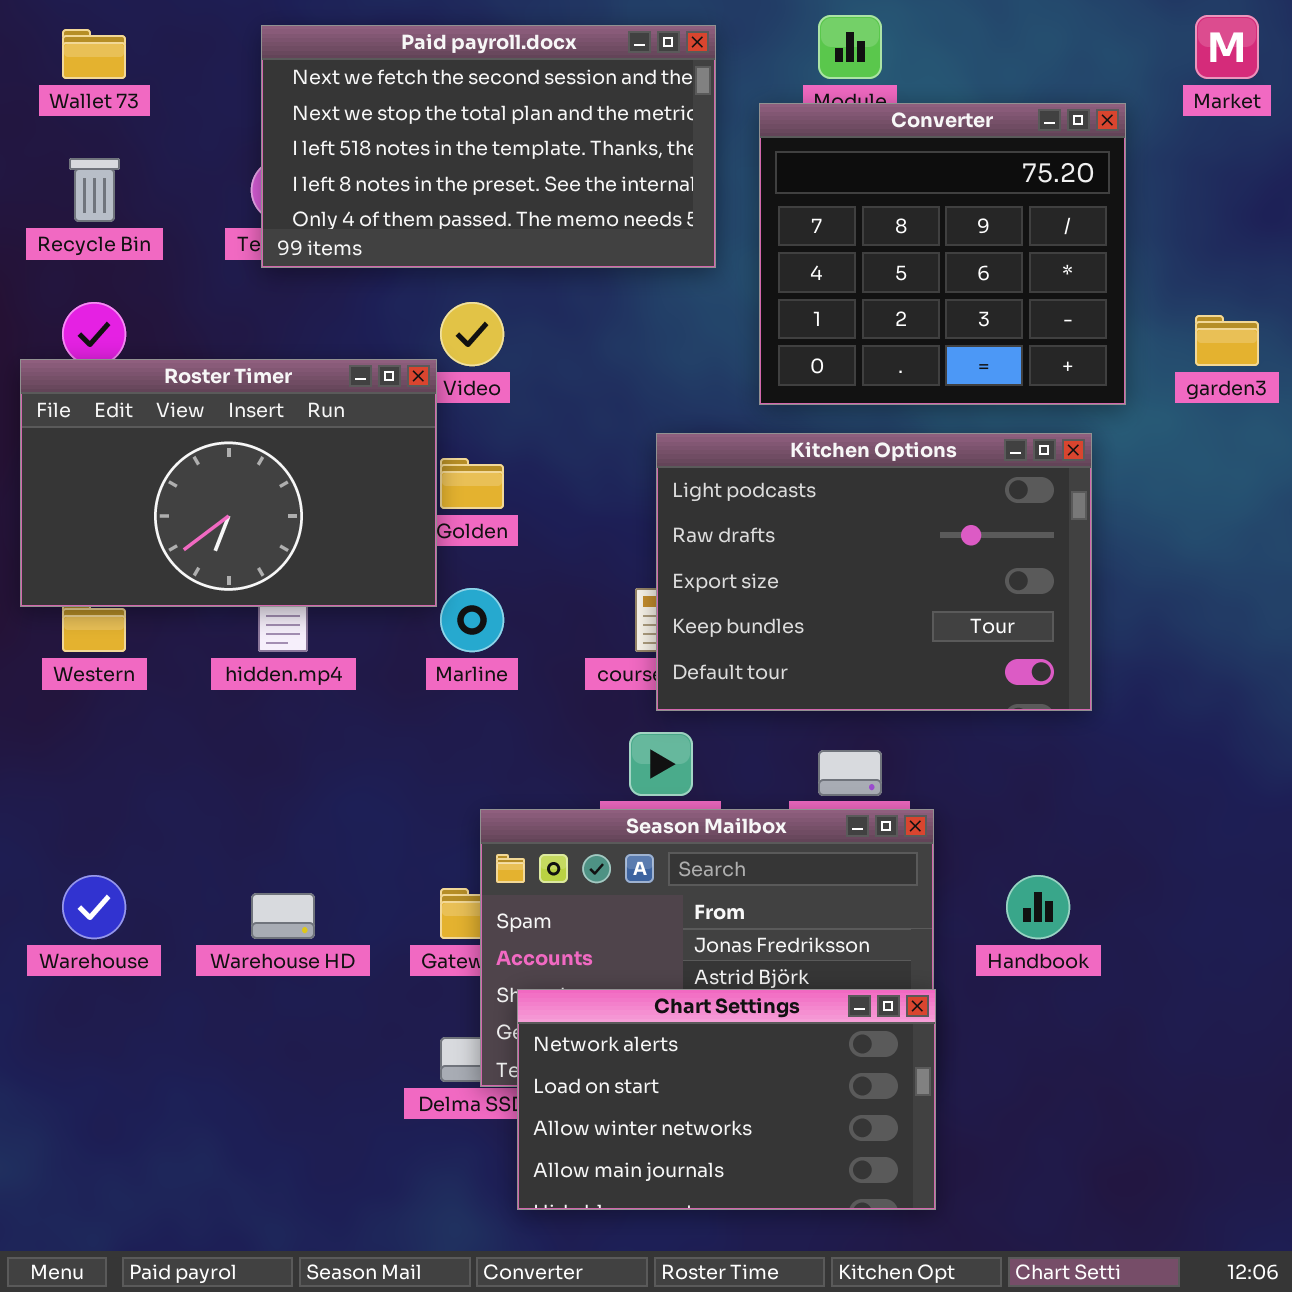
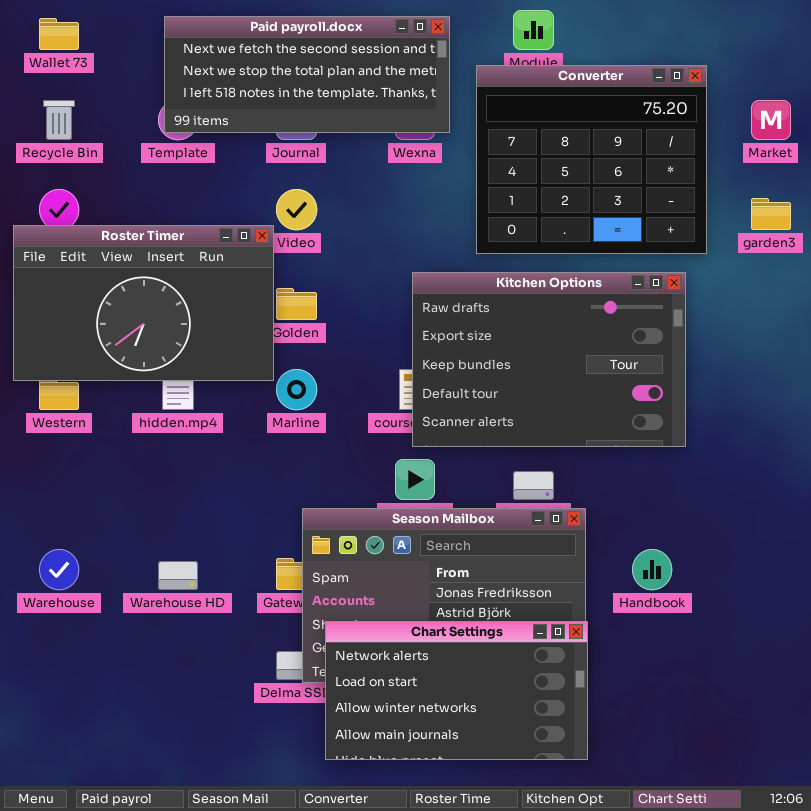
Market: [1195,15,1259,79] -> [751,100,791,140], moved
Paid payroll.docx: [261,25,716,268] -> [164,16,450,133], resized
Kitchen Options: [656,433,1092,711] -> [412,272,686,447], scrolled down 1 row

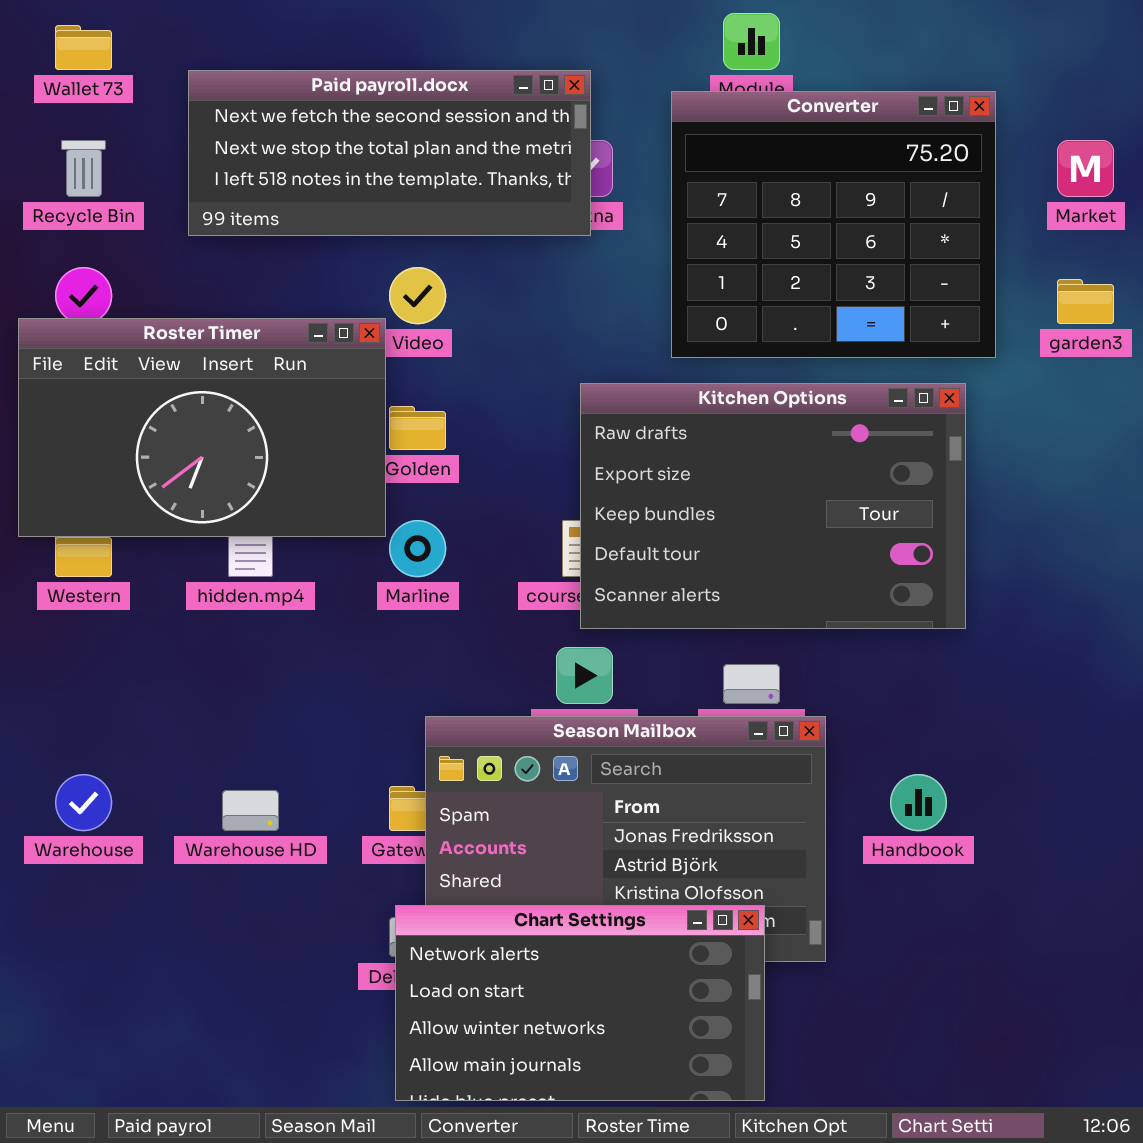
Paid payroll.docx: [164,16,450,133] -> [188,70,591,236], moved
Chart Settings: [325,621,588,760] -> [395,905,765,1101], moved

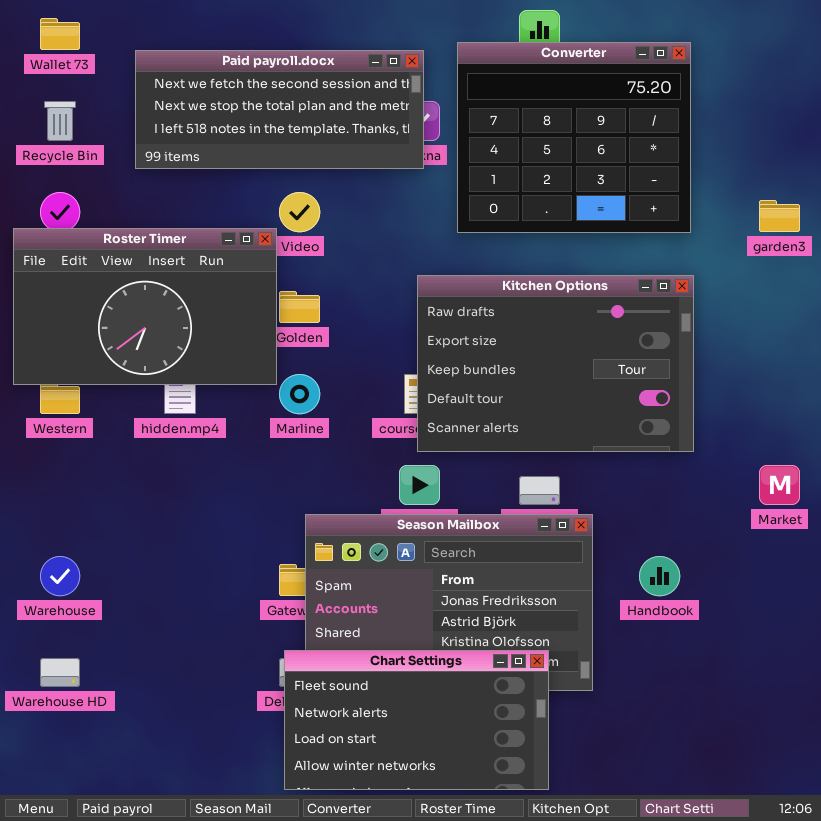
Converter: [671,91,996,358] -> [457,42,691,233], moved
Market: [1057,140,1114,197] -> [759,465,800,505], moved
Warehouse HD: [222,790,279,831] -> [40,658,80,687], moved
Chart Settings: [395,905,765,1101] -> [284,650,549,790], scrolled up 1 row

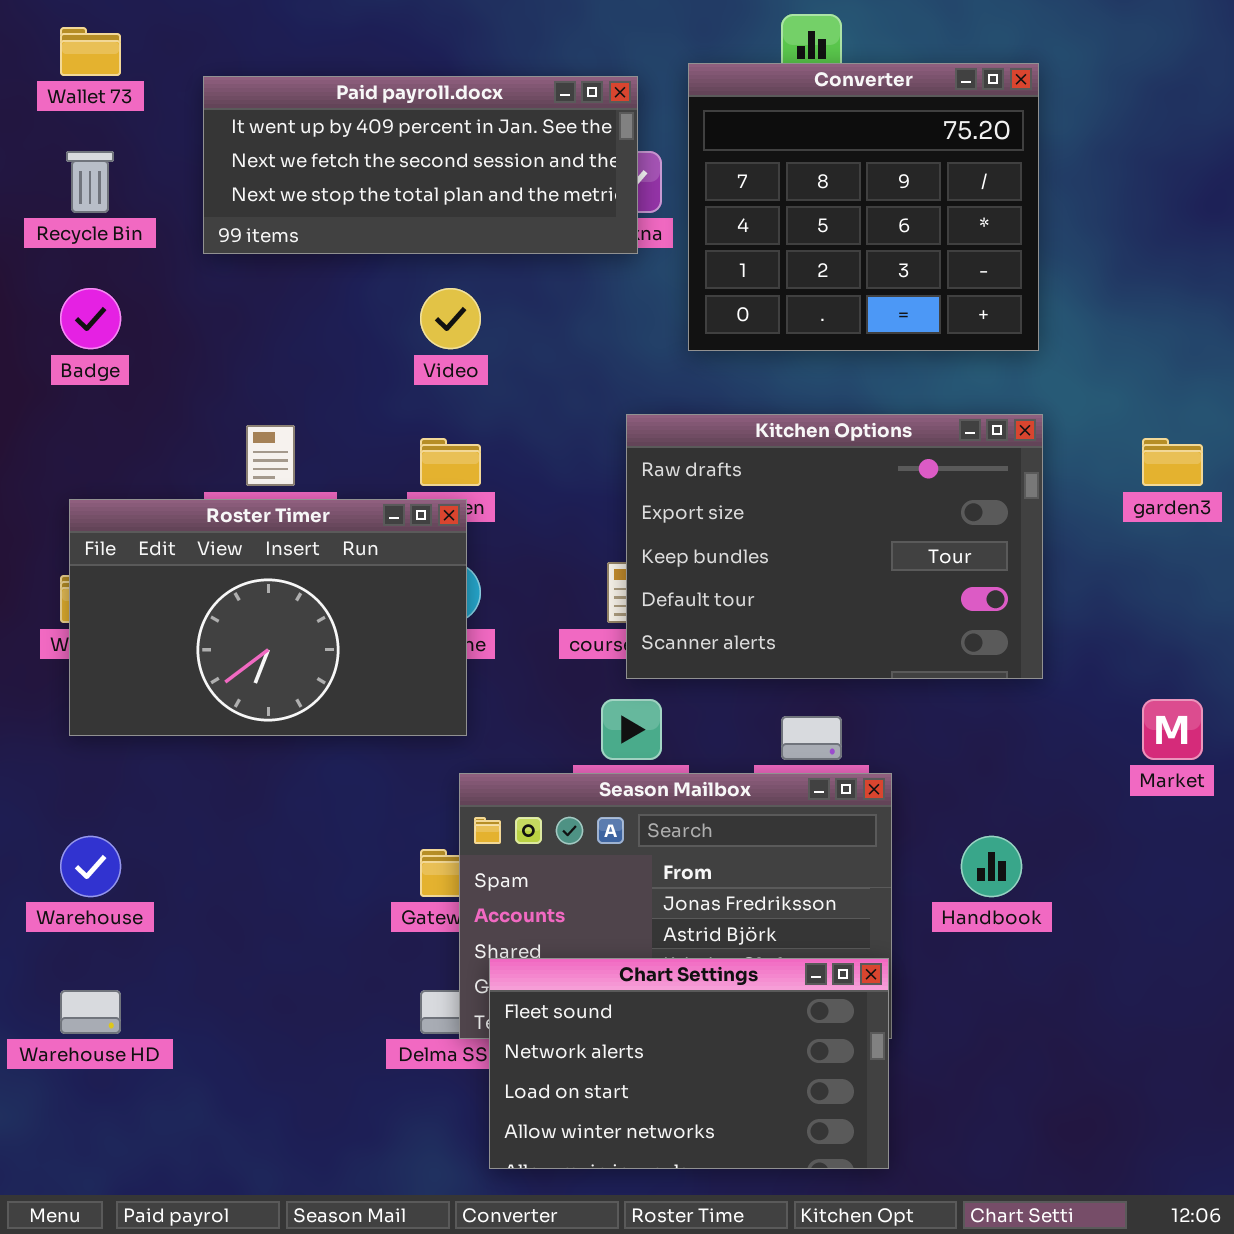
Paid payroll.docx: [135,50,424,169] -> [203,76,638,254], scrolled up 1 row
garden3: [759,200,800,232] -> [1142,438,1203,486], moved
Roster Timer: [13,228,277,385] -> [69,499,467,736], moved
Chart Settings: [284,650,549,790] -> [489,958,889,1169], moved

